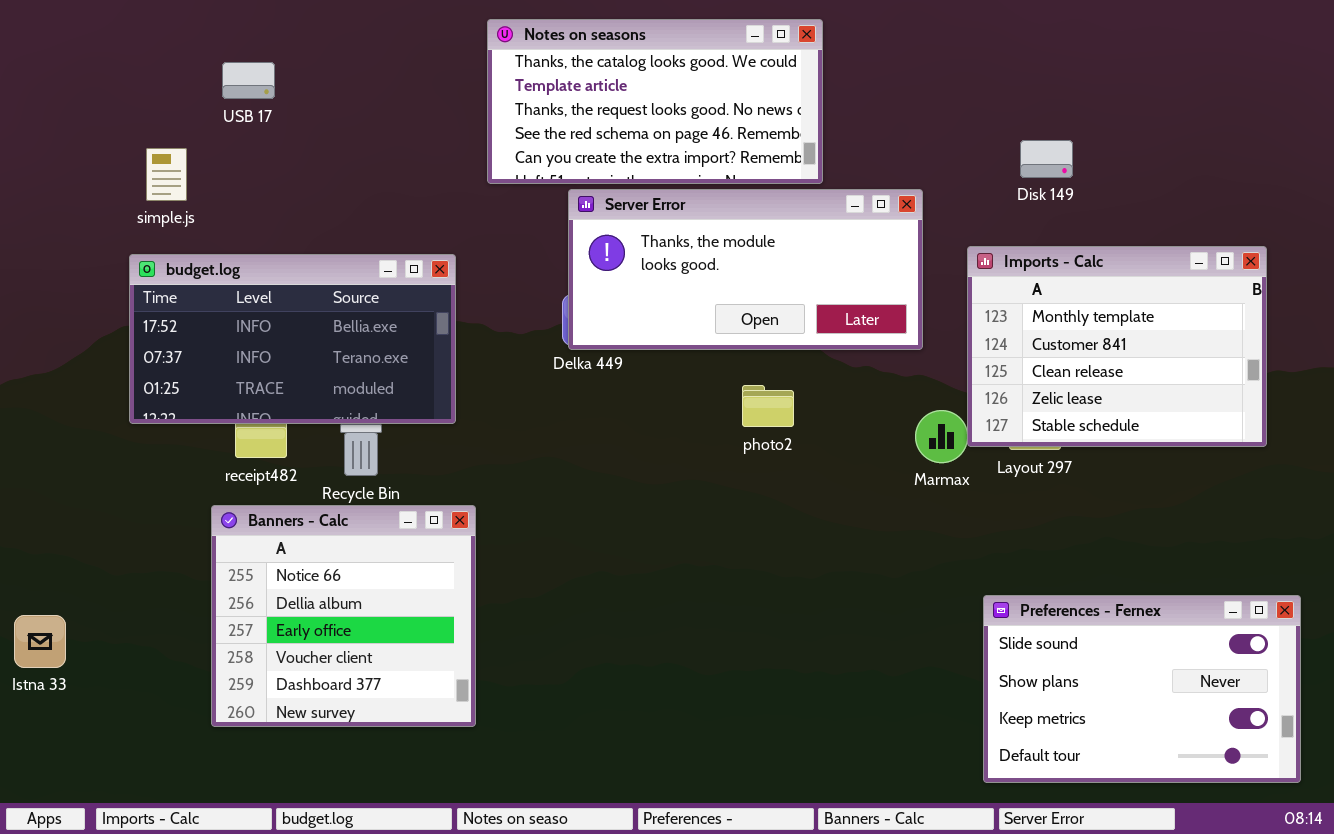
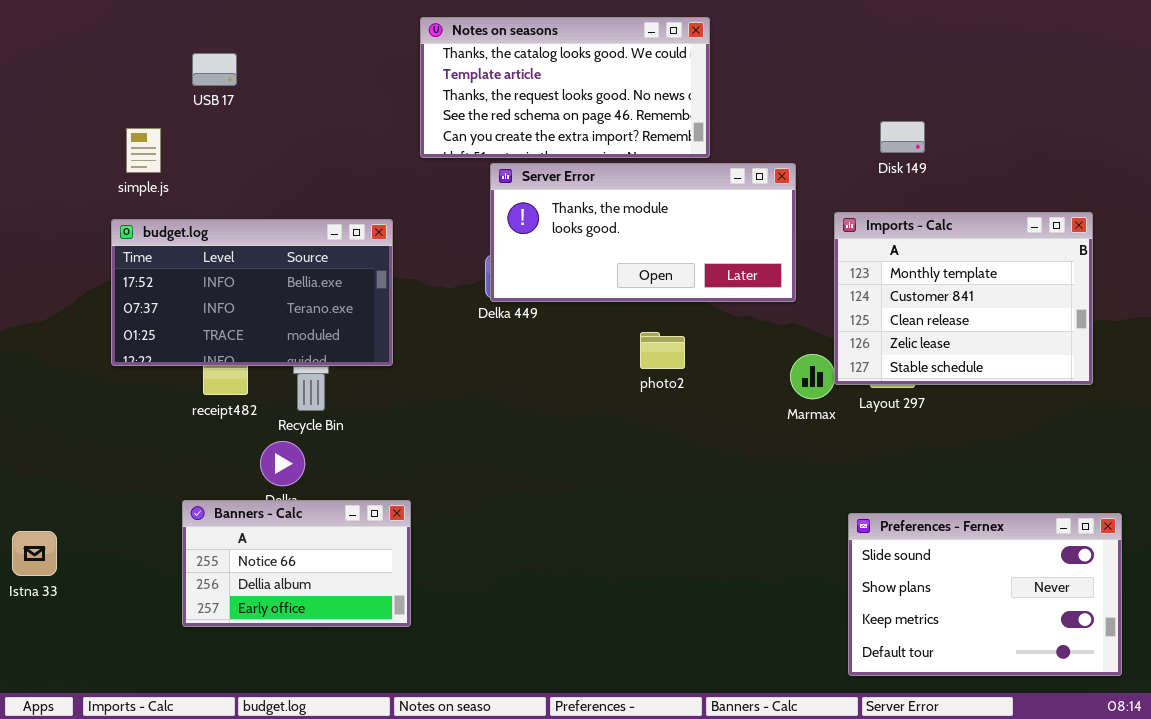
Banners - Calc: [211,505,476,727] -> [182,500,411,627], resized

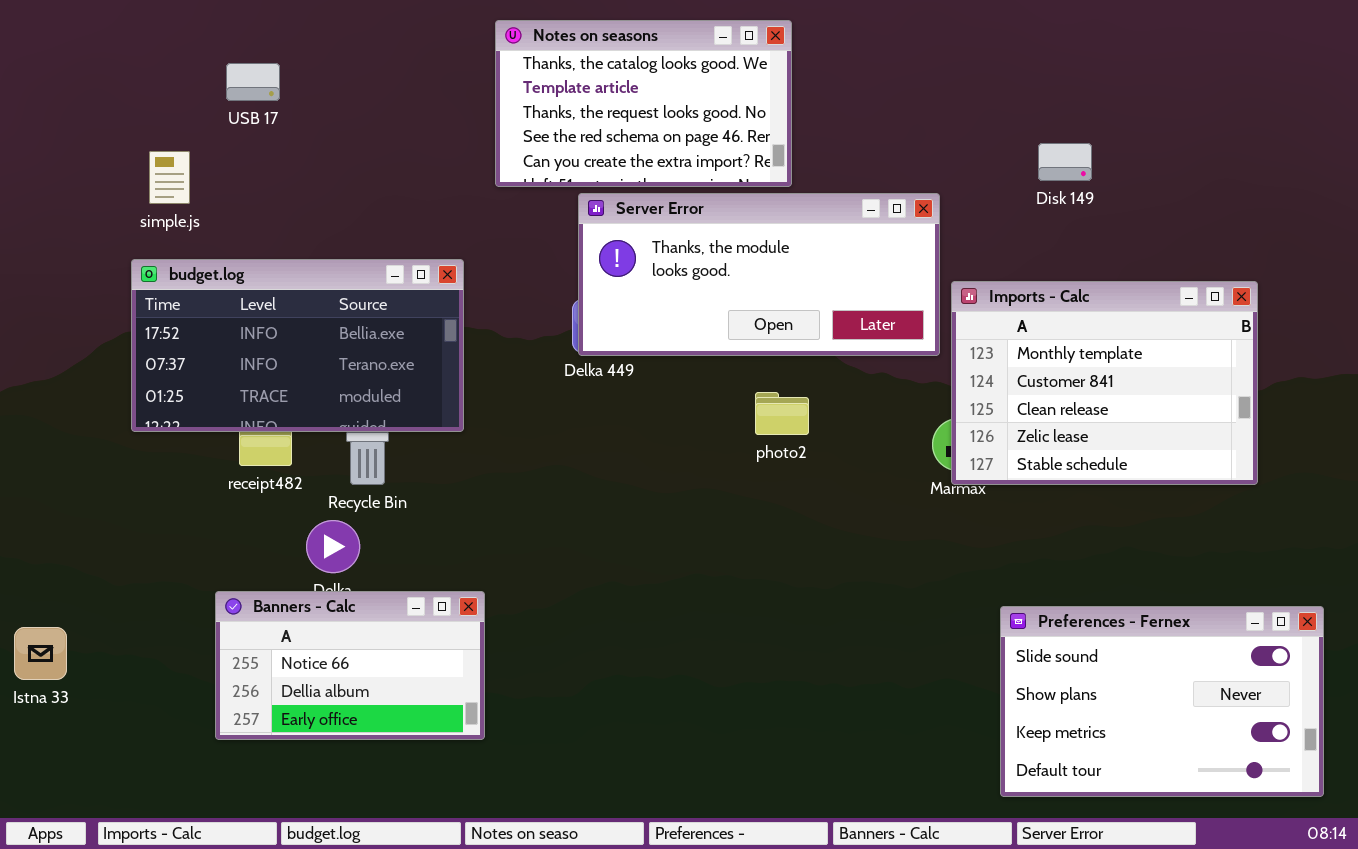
Notes on seasons: [420,17,710,158] -> [495,20,792,187], resized
Imports - Calc: [834,212,1093,385] -> [951,281,1258,485], moved

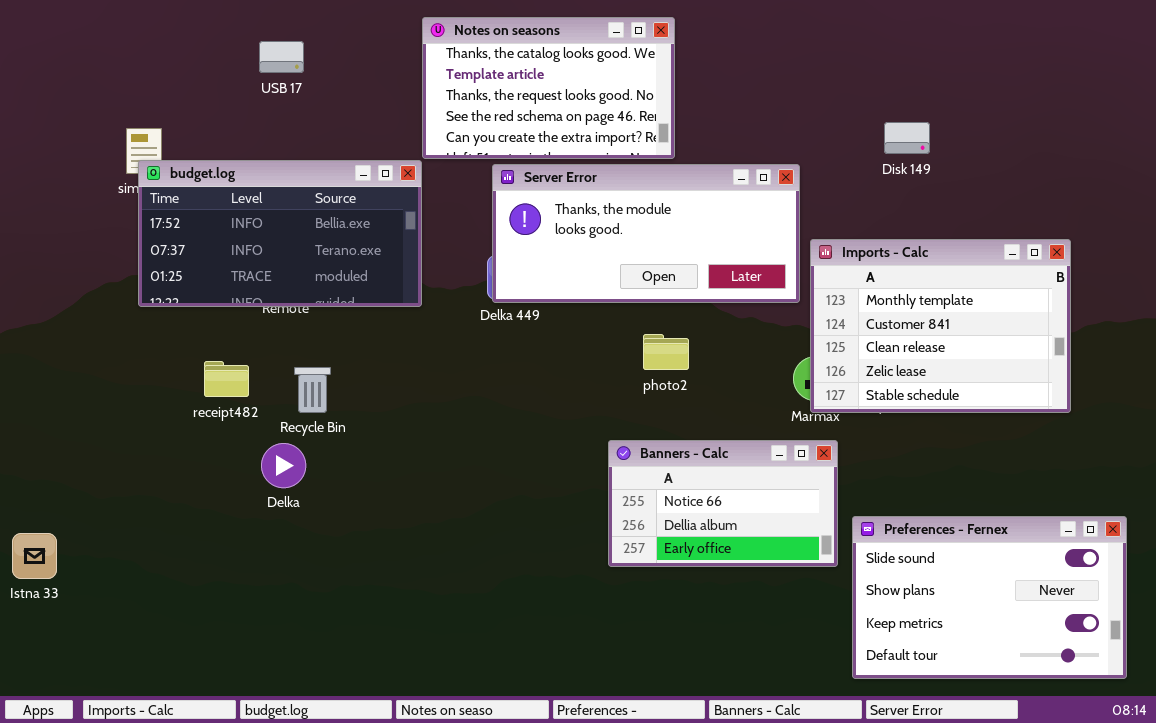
USB 17: [226,63,280,101] -> [259,41,304,73], moved
budget.log: [131,259,464,432] -> [138,160,422,307], moved
Banners - Calc: [215,591,485,740] -> [608,440,838,567], moved

